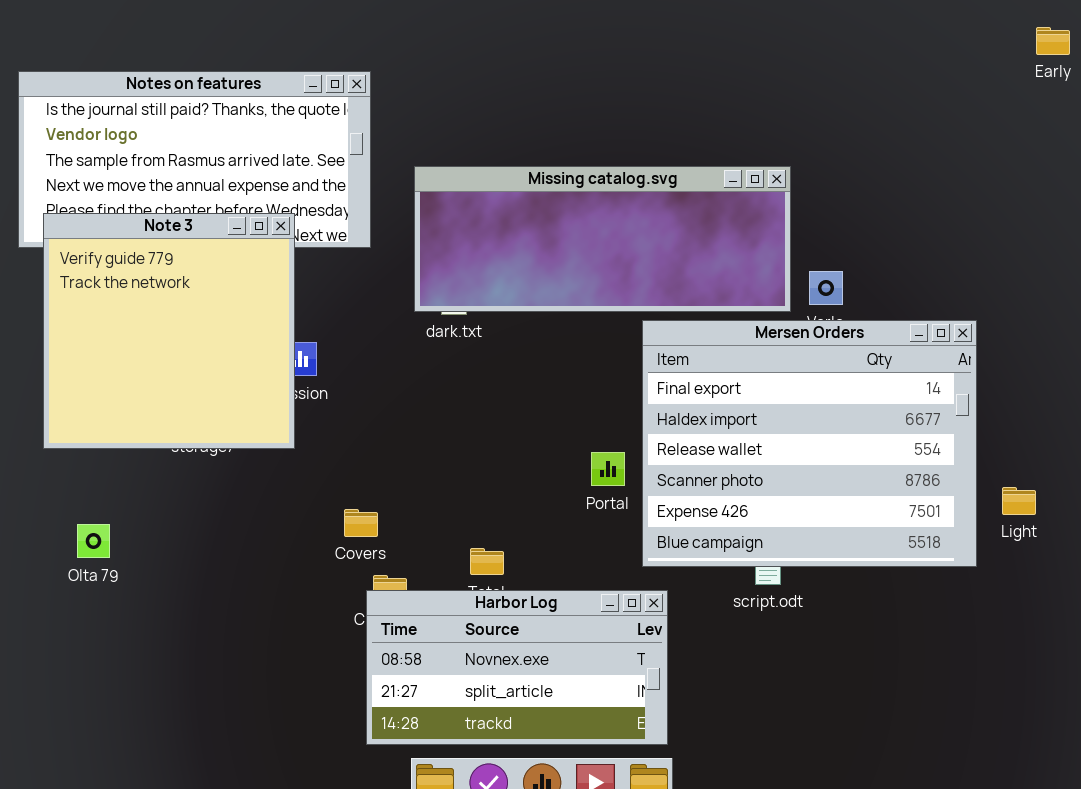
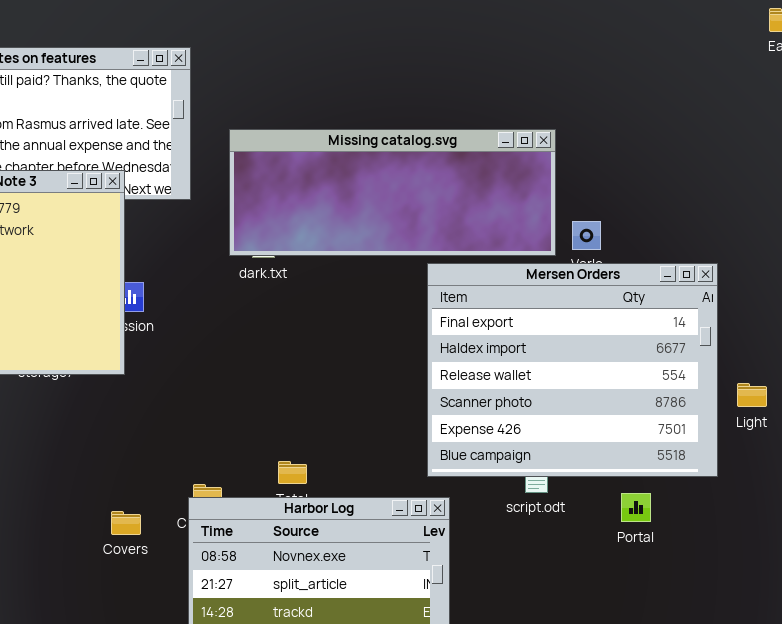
Portal: [591,452,625,486] -> [621,493,651,522], moved
Light: [1002,487,1036,515] -> [737,383,767,407], moved
Covers: [344,509,378,537] -> [111,511,141,535], moved

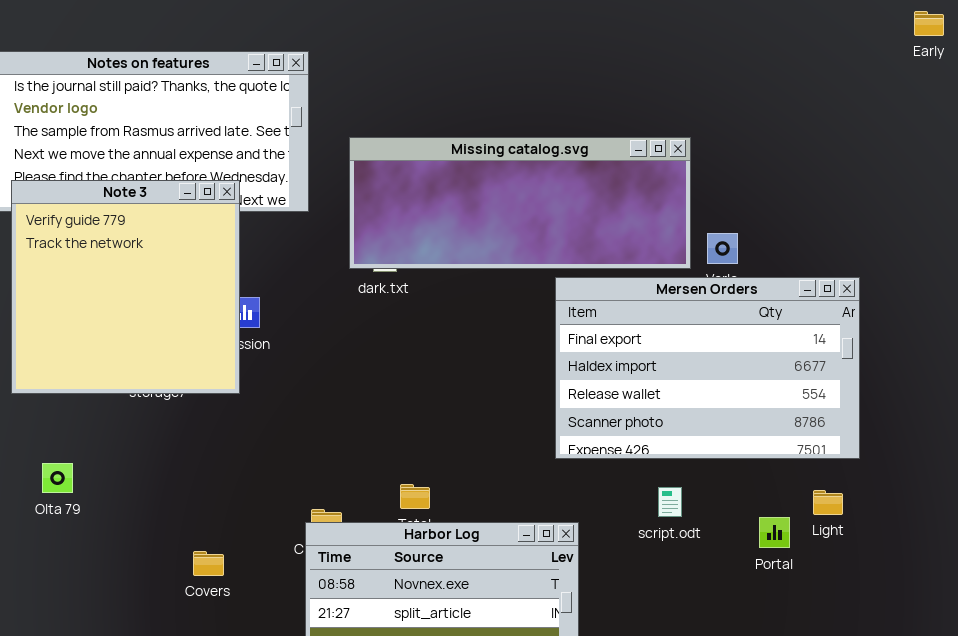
Mersen Orders: [427,263,718,477] -> [555,277,860,459], resized
Light: [737,383,767,407] -> [813,490,843,515], moved
Covers: [111,511,141,535] -> [193,551,224,576], moved

